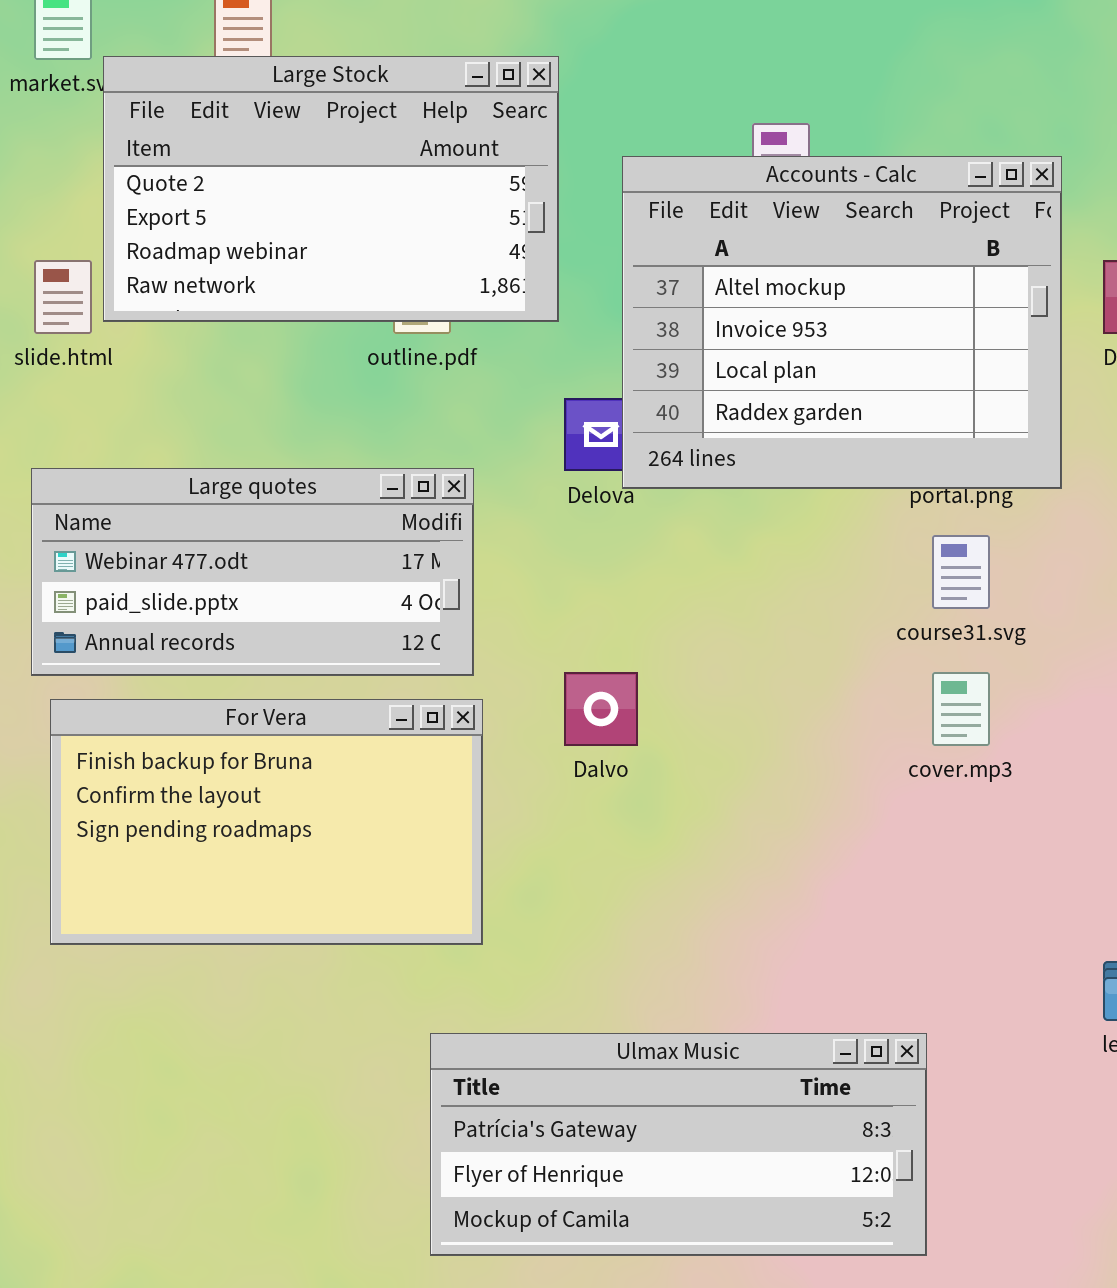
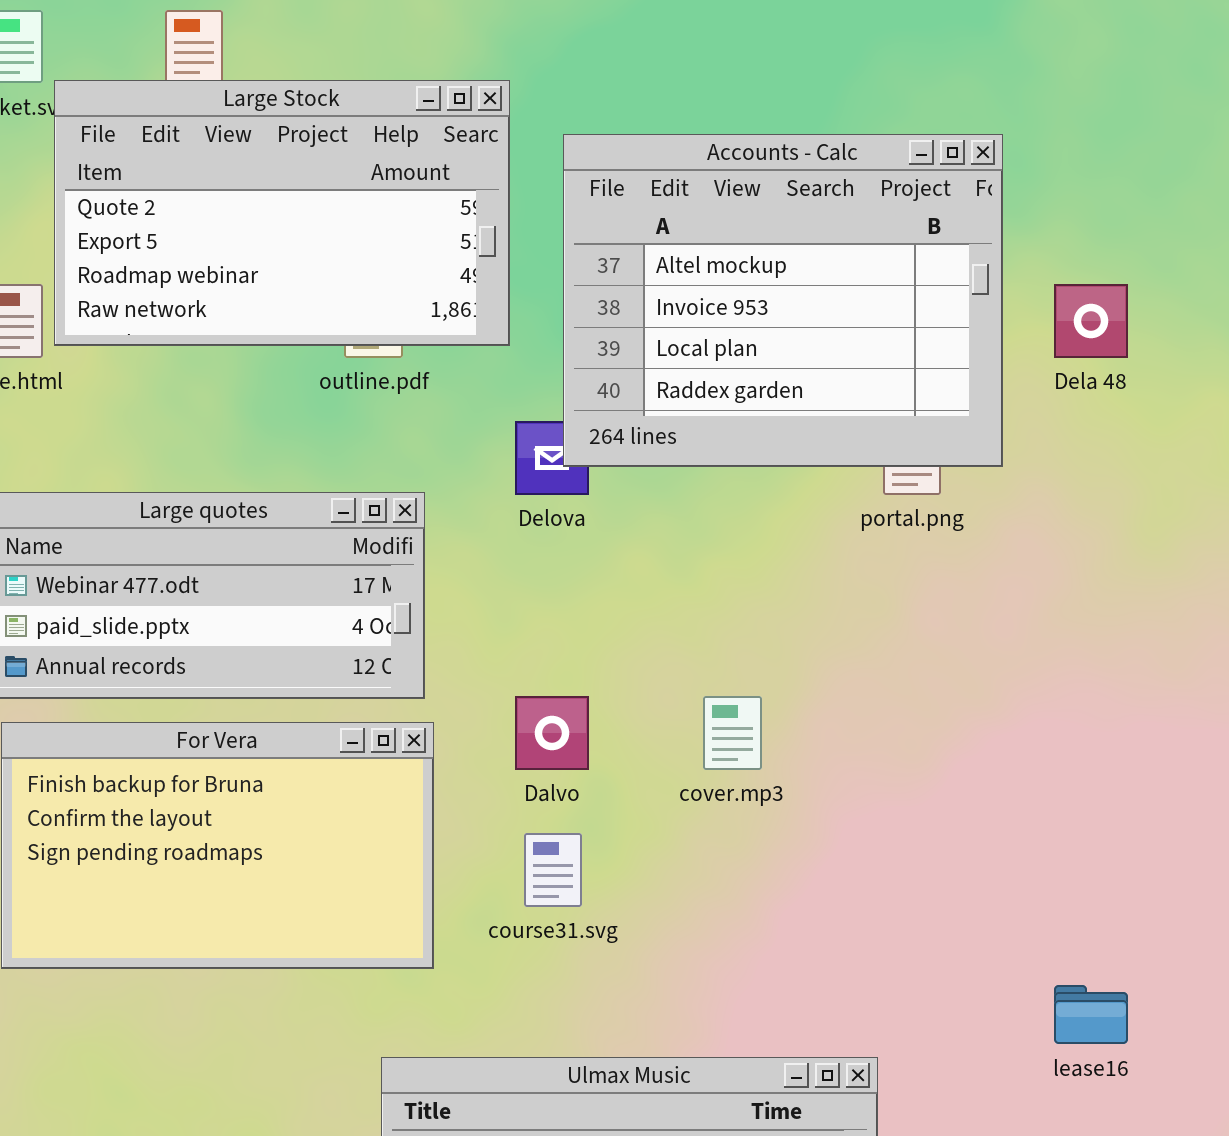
Accounts - Calc: [622,156,1062,489] -> [563,134,1003,467], moved
course31.svg: [932,535,990,609] -> [524,833,582,907], moved
cover.mp3: [932,672,990,746] -> [703,696,762,770], moved

